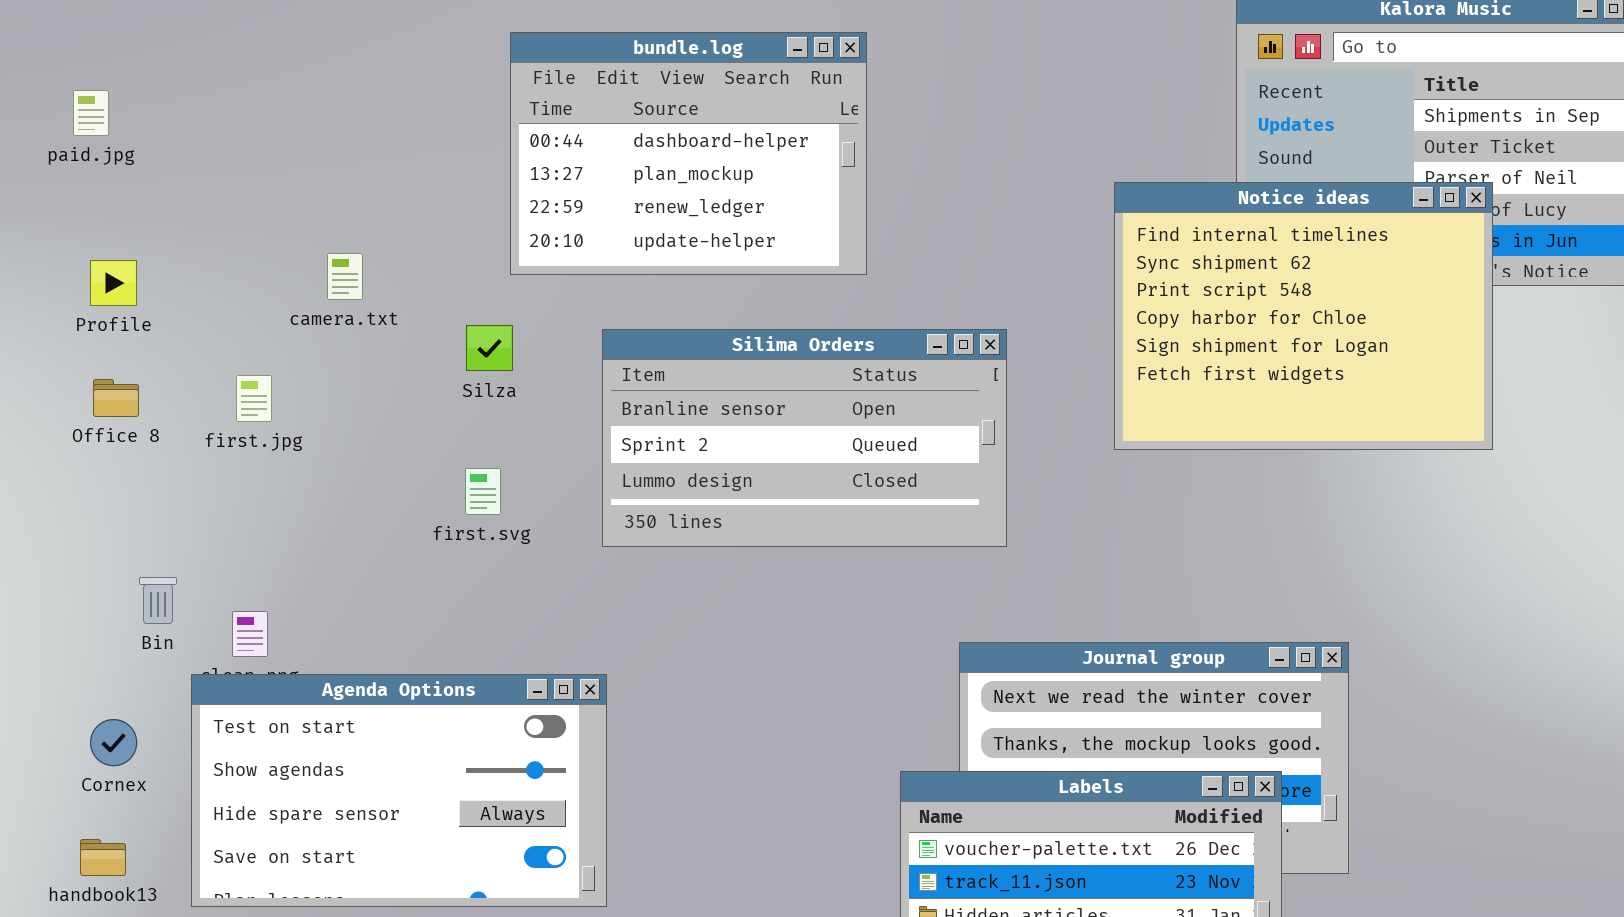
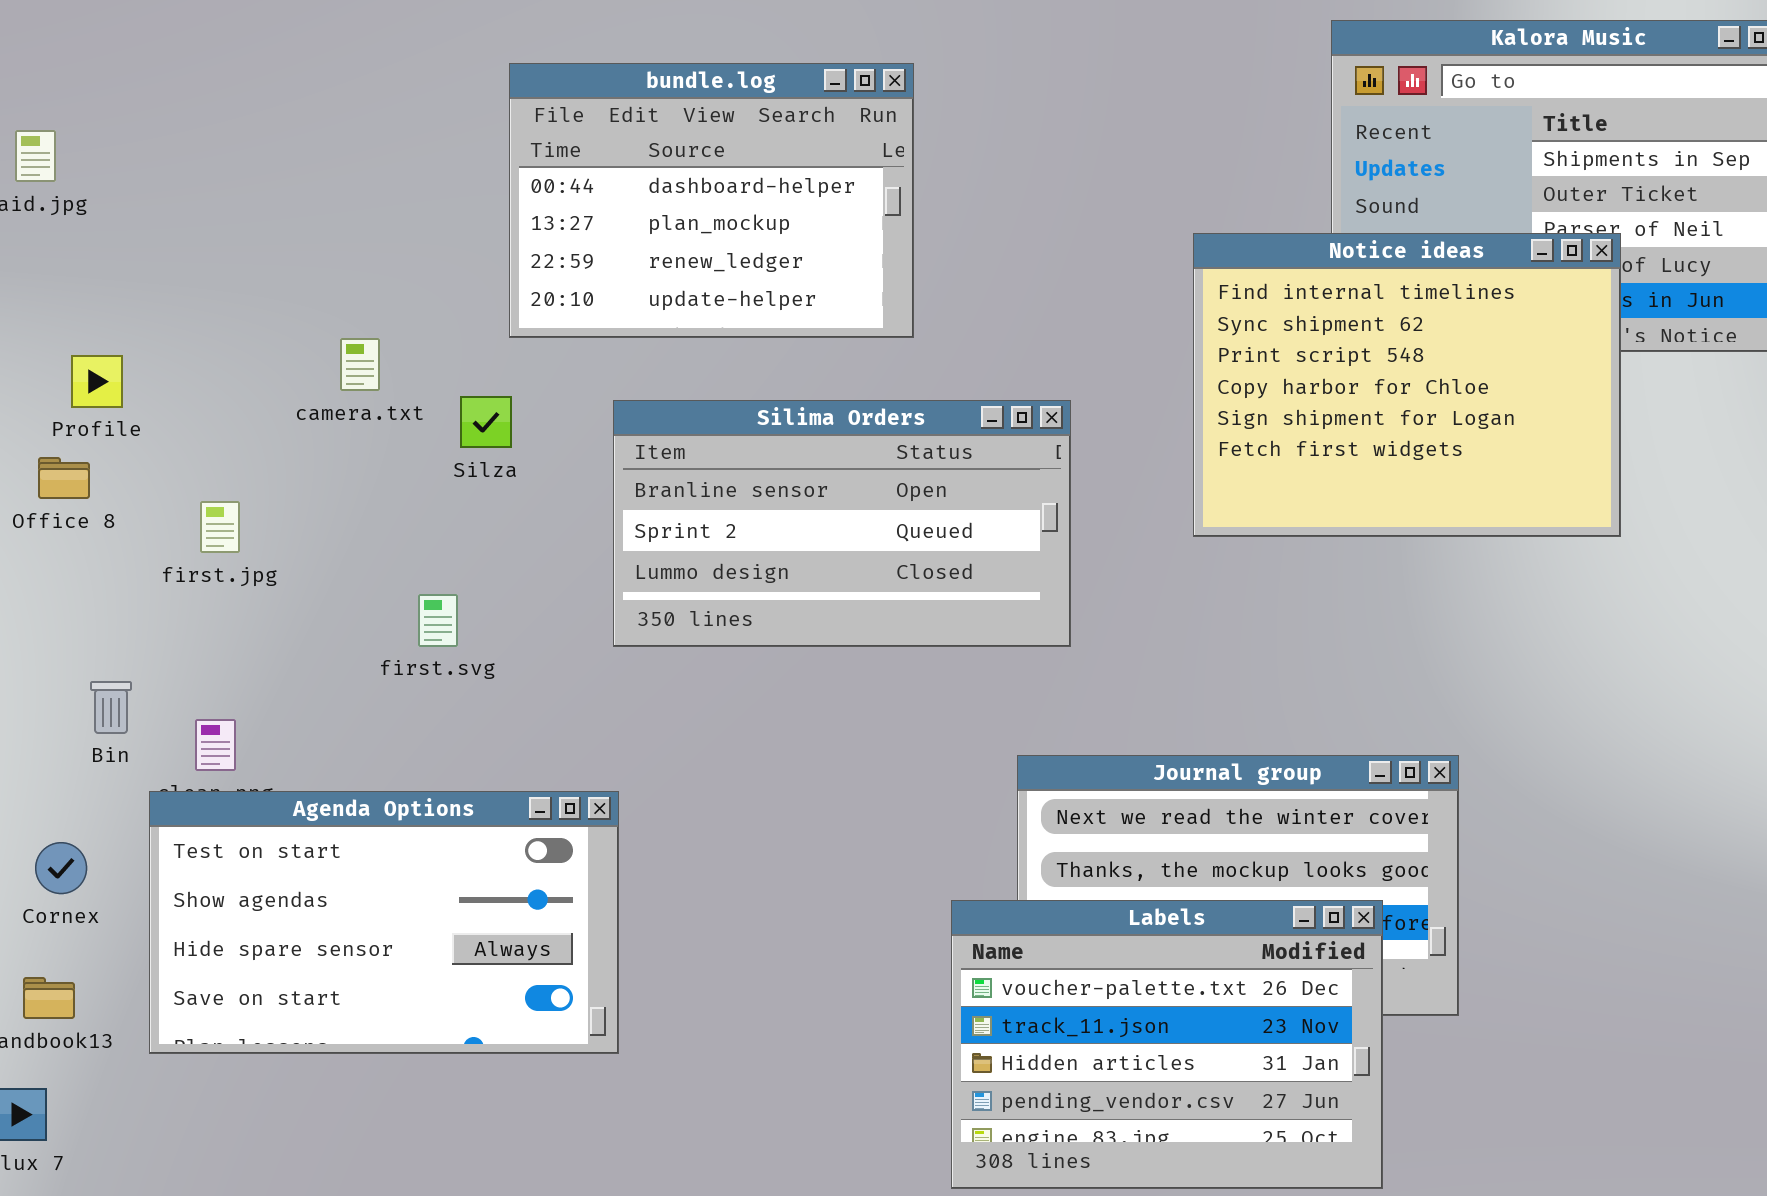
camera.txt: [327,253,363,300] -> [340,338,380,391], moved
Profile: [90,260,137,306] -> [71,355,123,408], moved
first.jpg: [236,375,272,422] -> [200,501,240,553], moved
first.svg: [465,468,501,515] -> [418,594,458,647], moved

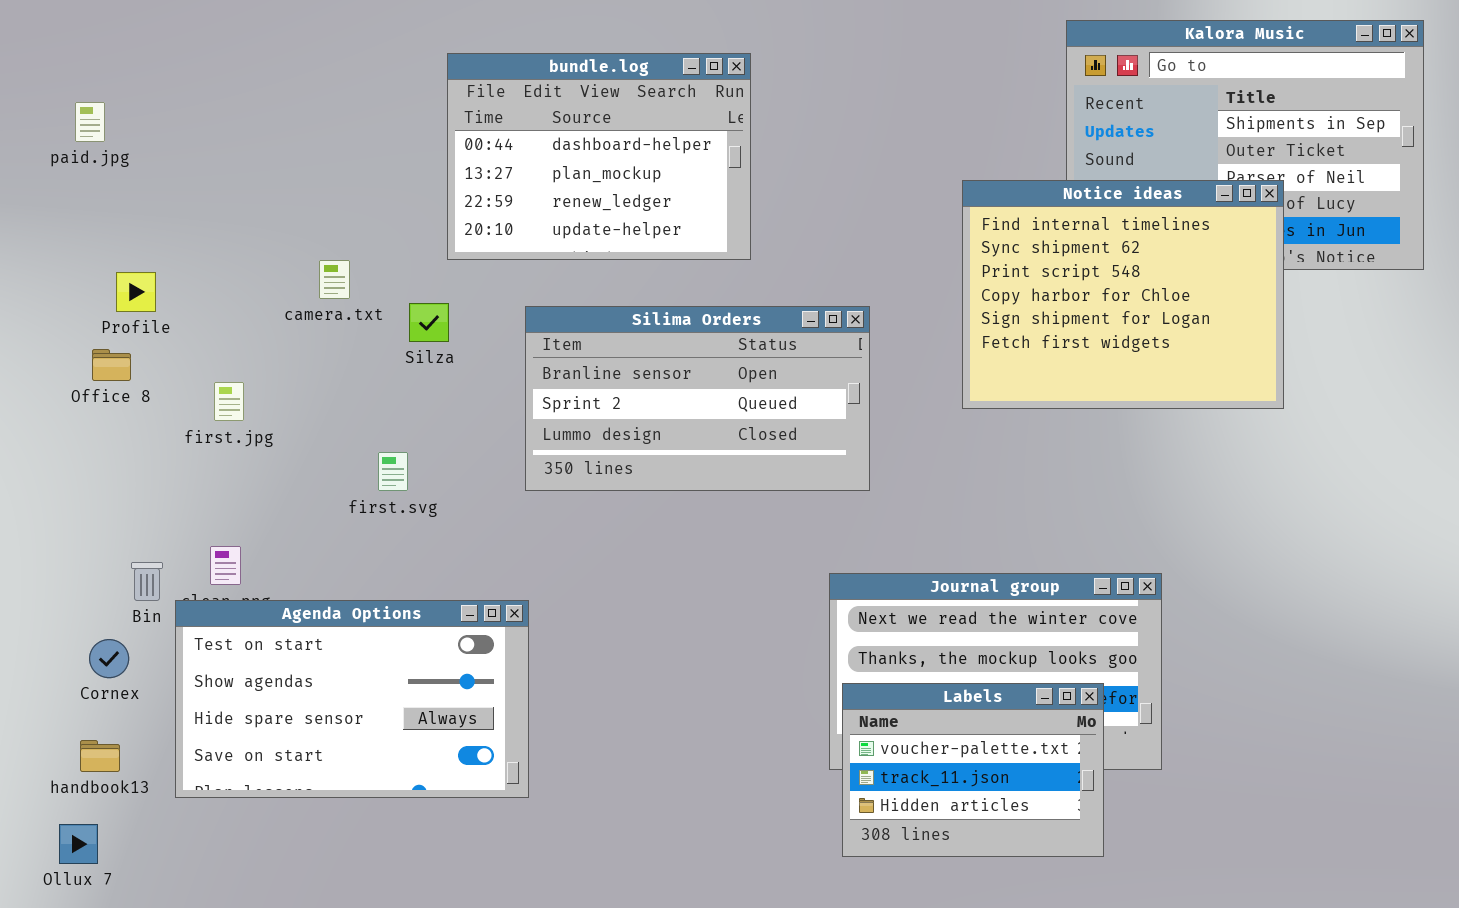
Bin: [90,681,132,734] -> [131,562,163,601], moved
Labels: [951,900,1383,1189] -> [842,683,1104,857], resized

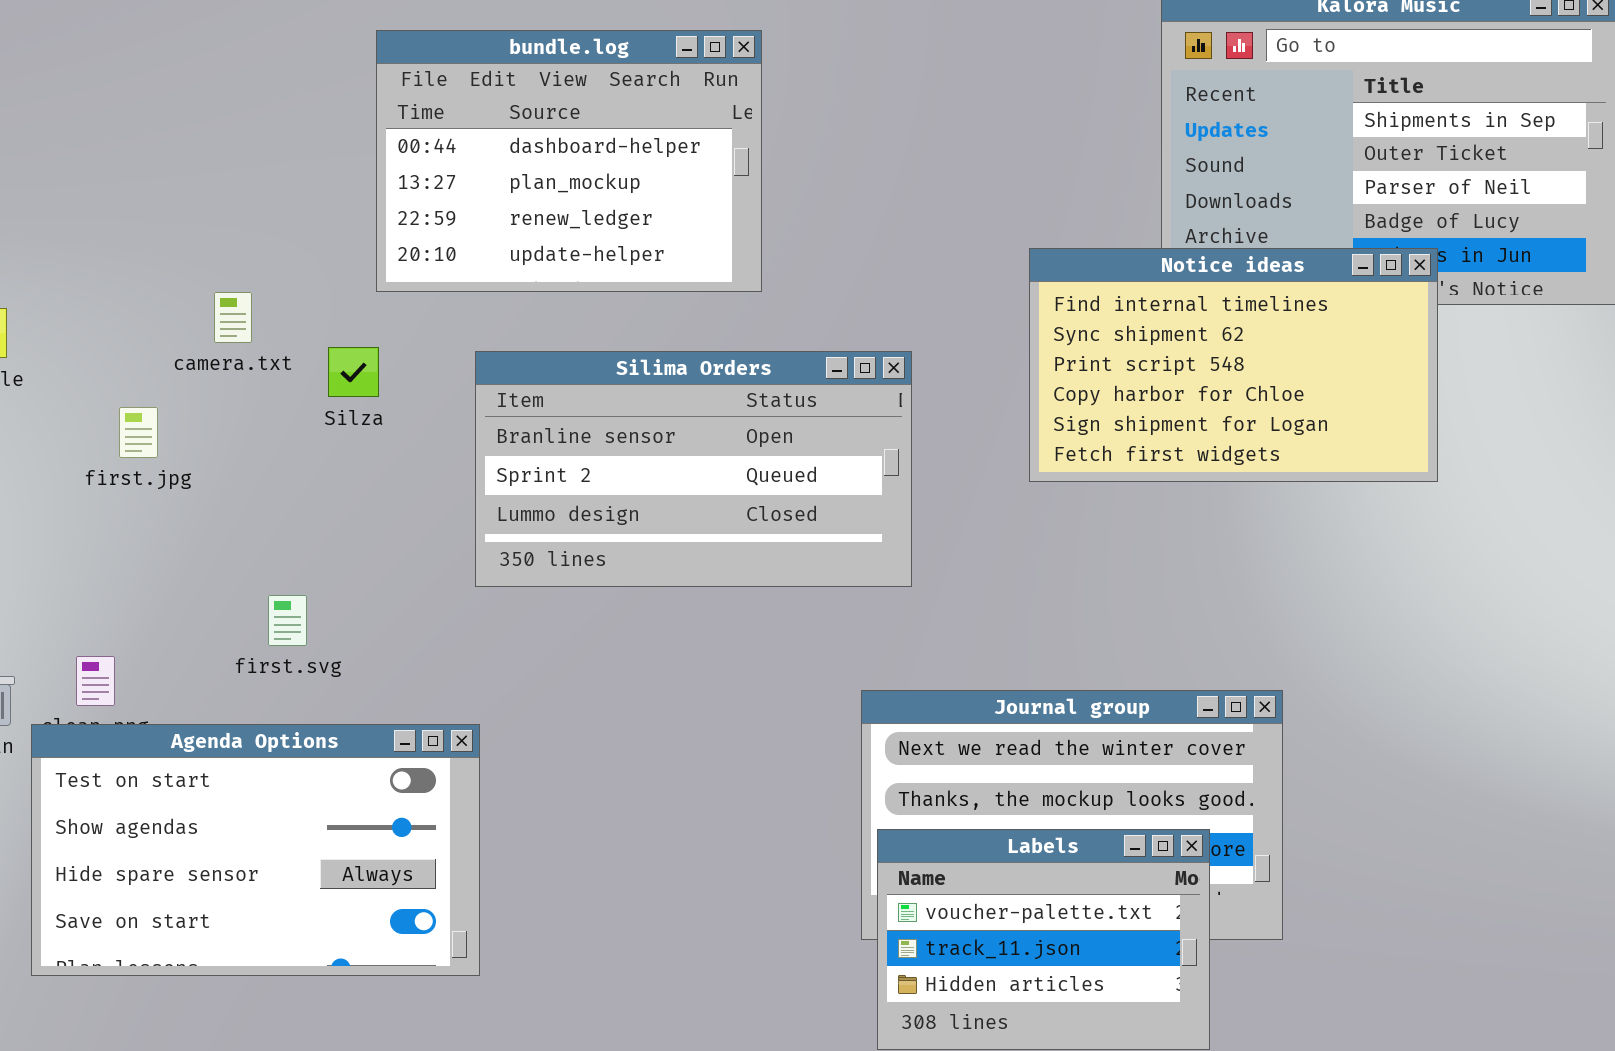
Notice ideas: [962,180,1284,409] -> [1029,248,1438,482], resized
first.jpg: [214,382,244,421] -> [119,407,158,458], moved
first.svg: [378,452,408,491] -> [268,595,307,646], moved

